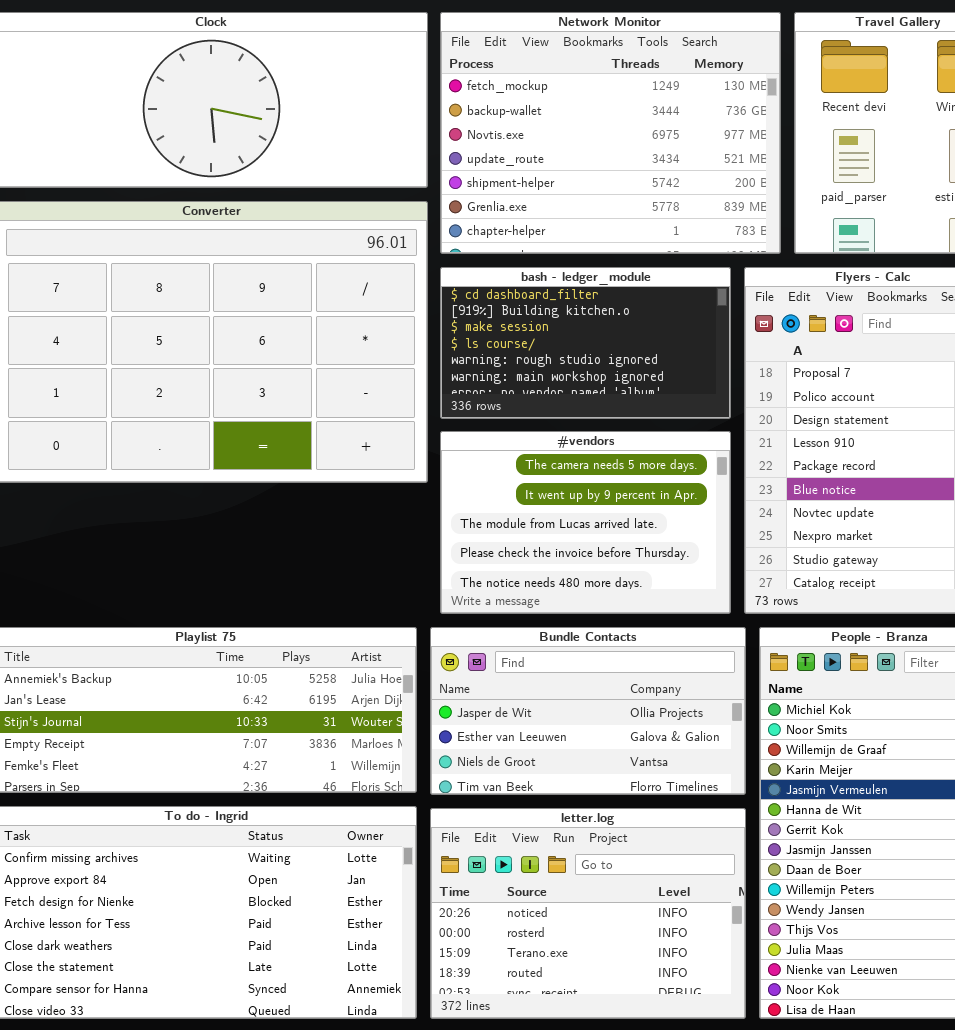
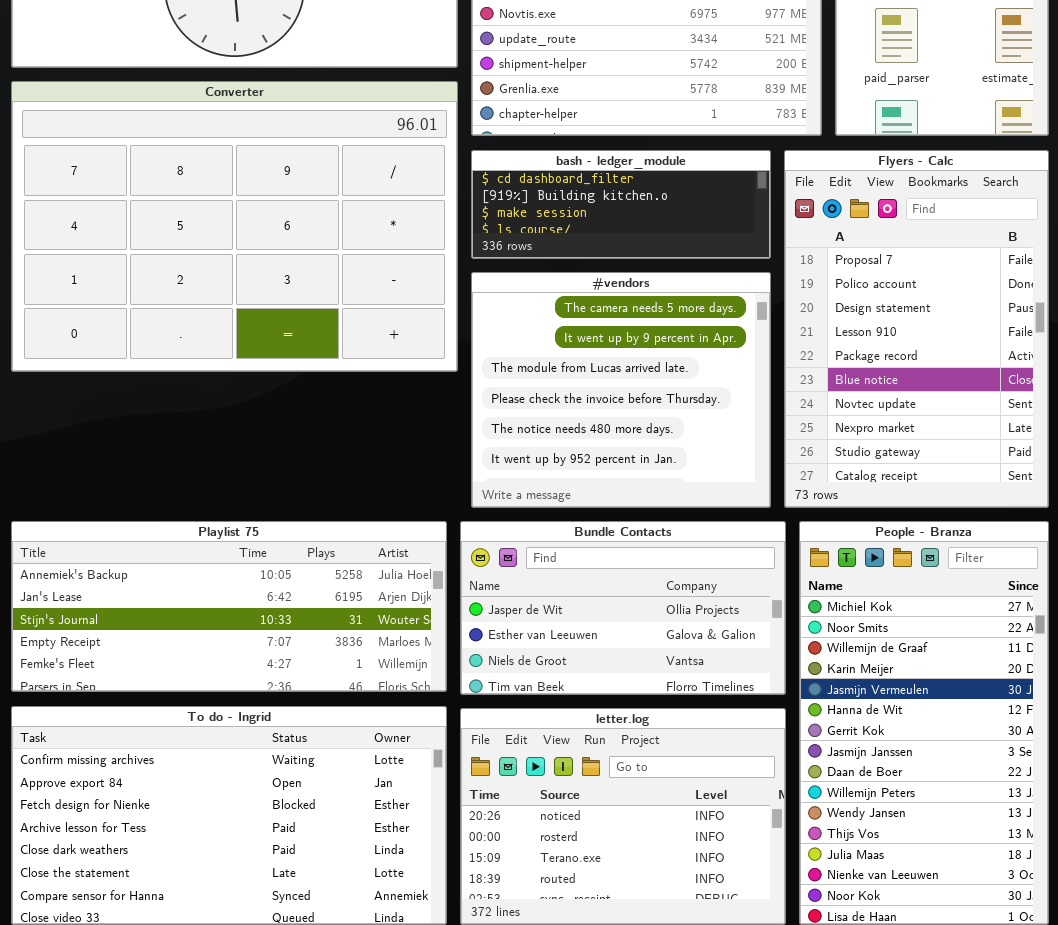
bash - ledger_module: [440,267,731,419] -> [471,150,771,259], resized
#vendors: [440,431,731,614] -> [471,272,771,508], resized

